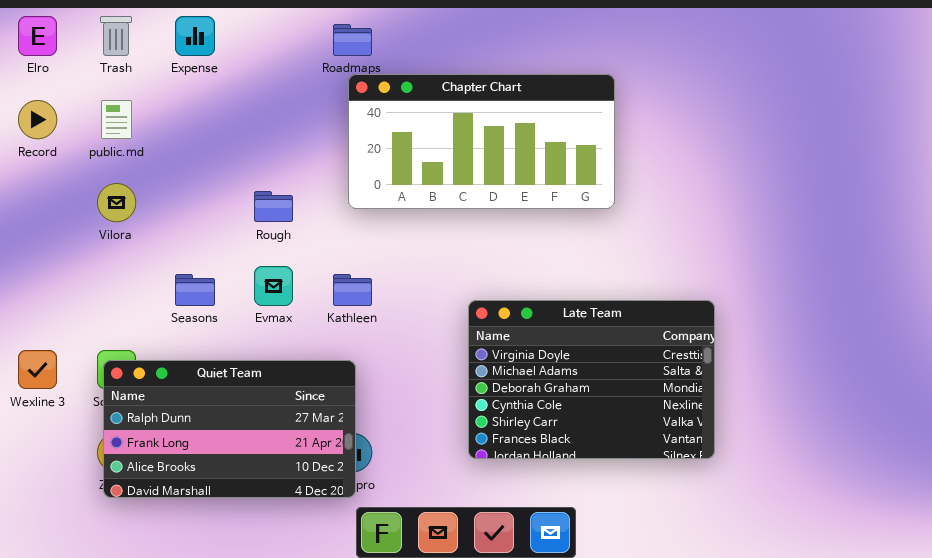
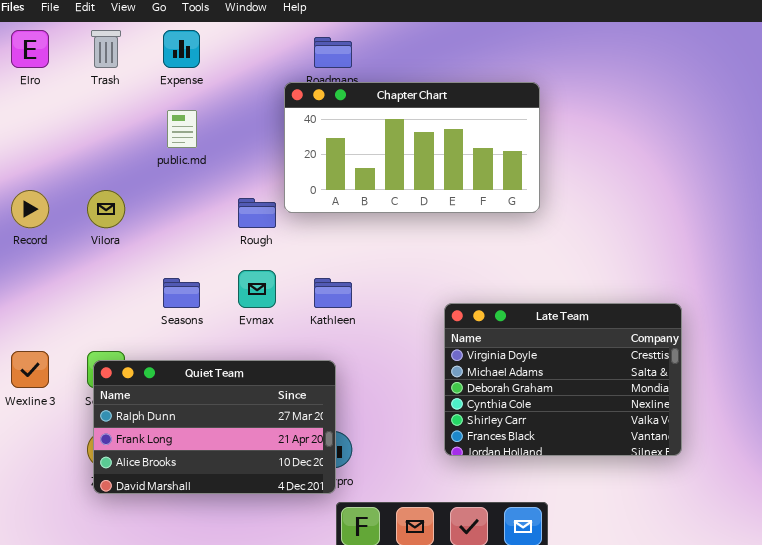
Chapter Chart: [348,74,615,209] -> [284,82,540,213], moved
Record: [18,100,57,139] -> [11,190,49,228], moved
public.md: [101,100,132,139] -> [167,110,197,148], moved

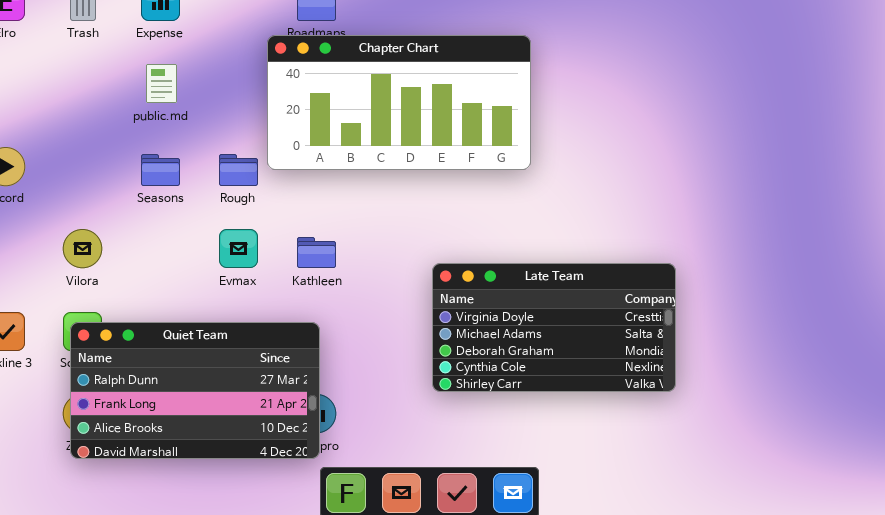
Vilora: [87,190,125,228] -> [63,229,102,268], moved
Seasons: [163,278,200,308] -> [141,154,180,186], moved
Late Team: [444,303,682,456] -> [432,263,676,392], resized

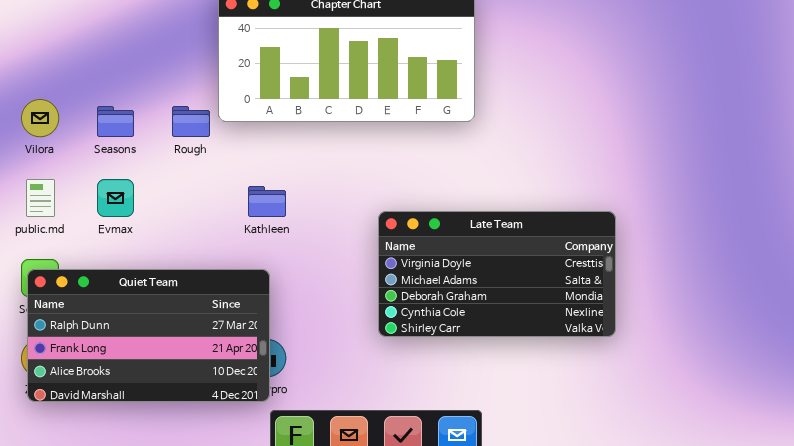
public.md: [146,64,177,103] -> [26,179,55,217], moved
Vilora: [63,229,102,268] -> [21,99,59,137], moved
Evmax: [219,229,258,268] -> [97,179,134,217], moved

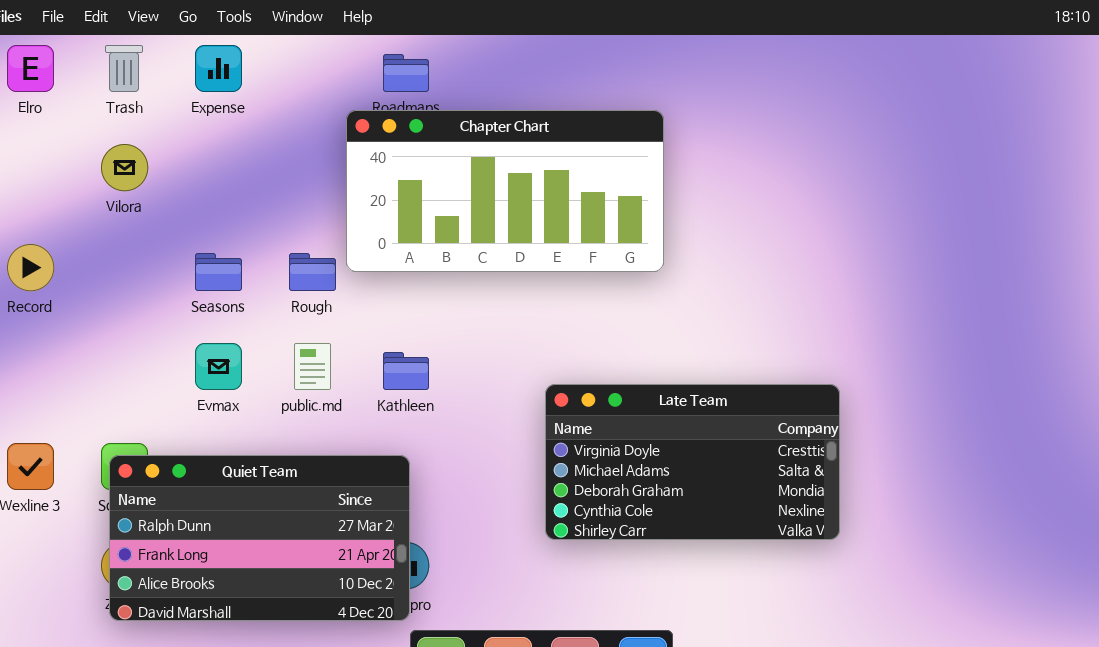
Vilora: [21,99,59,137] -> [101,144,148,191], moved
public.md: [26,179,55,217] -> [294,343,331,390], moved

